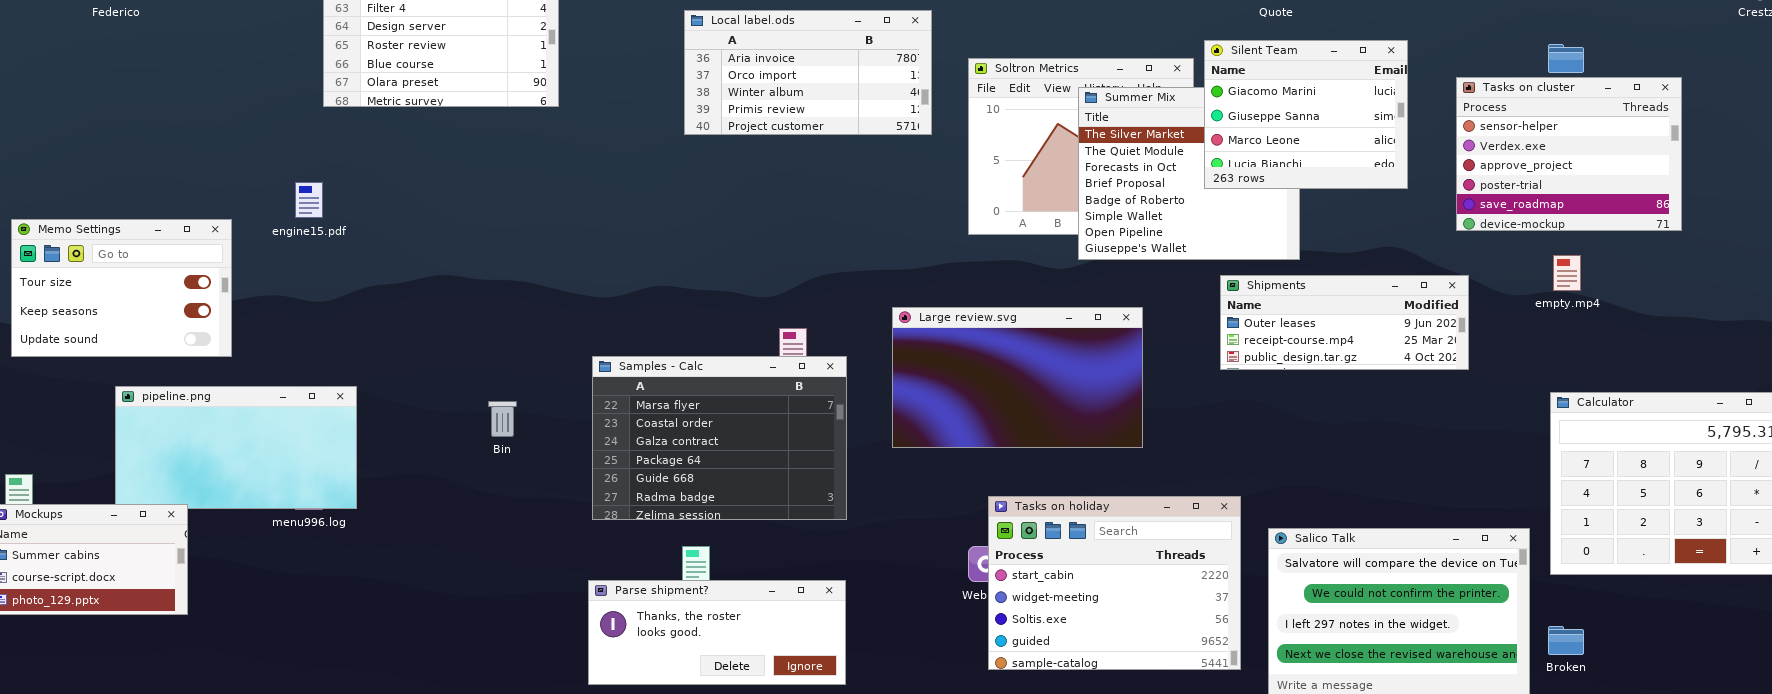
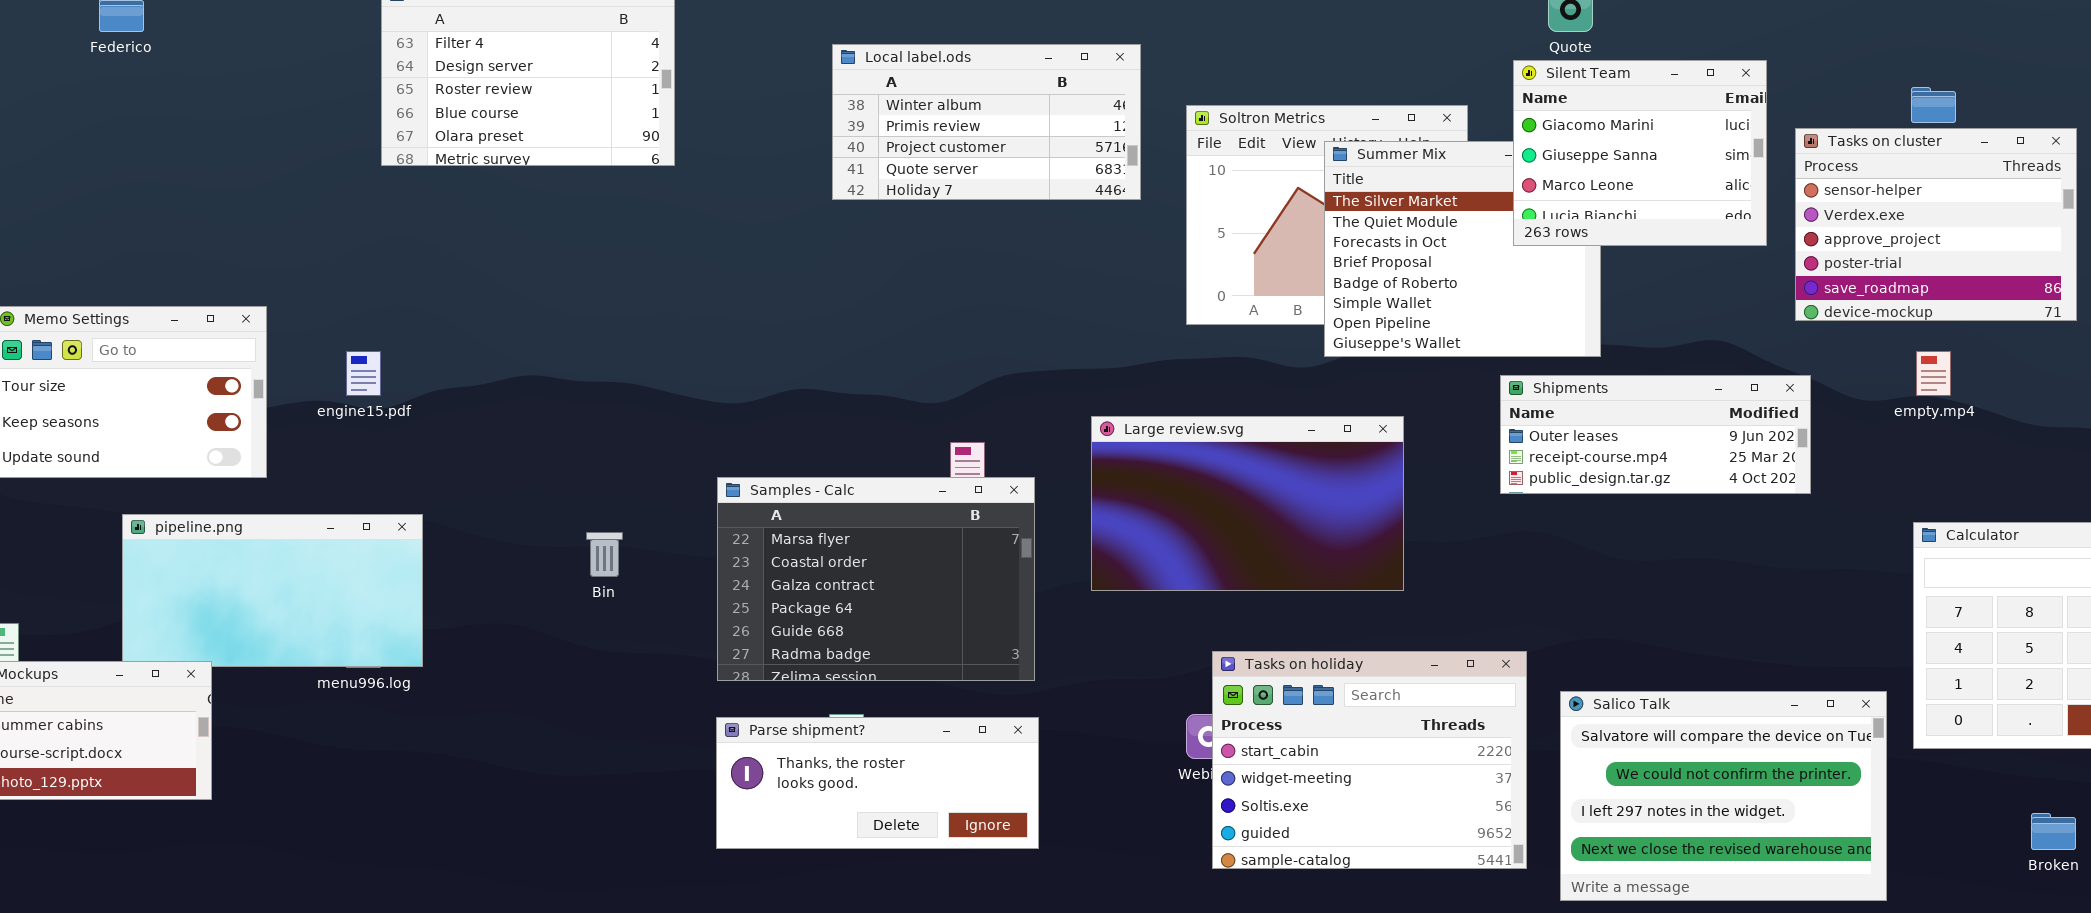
Local label.ods: [684,10,932,135] -> [832,44,1141,200], scrolled down 2 rows
Silent Team: [1204,40,1408,189] -> [1513,60,1767,246], moved
engine15.pdf: [295,182,323,218] -> [346,351,381,396], moved
Parse shipment?: [588,580,846,685] -> [716,717,1039,849], moved
Broken: [1548,626,1584,655] -> [2031,813,2076,850], moved

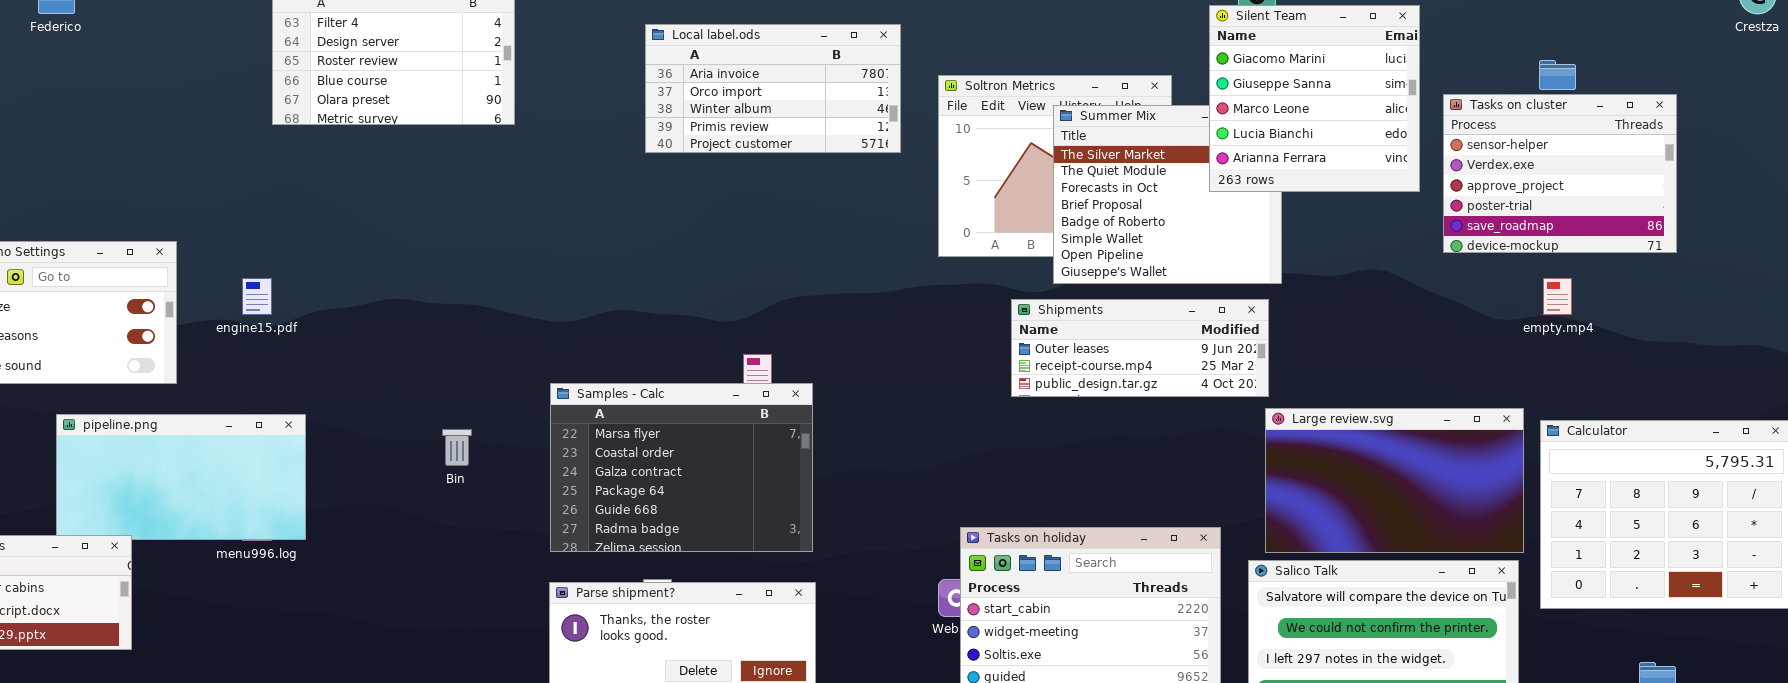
Local label.ods: [832,44,1141,200] -> [645,24,901,153], scrolled up 2 rows
Silent Team: [1513,60,1767,246] -> [1209,5,1420,192], resized
Shipments: [1500,375,1811,494] -> [1011,299,1269,397], moved
Large review.svg: [1091,416,1404,591] -> [1265,408,1524,553], moved

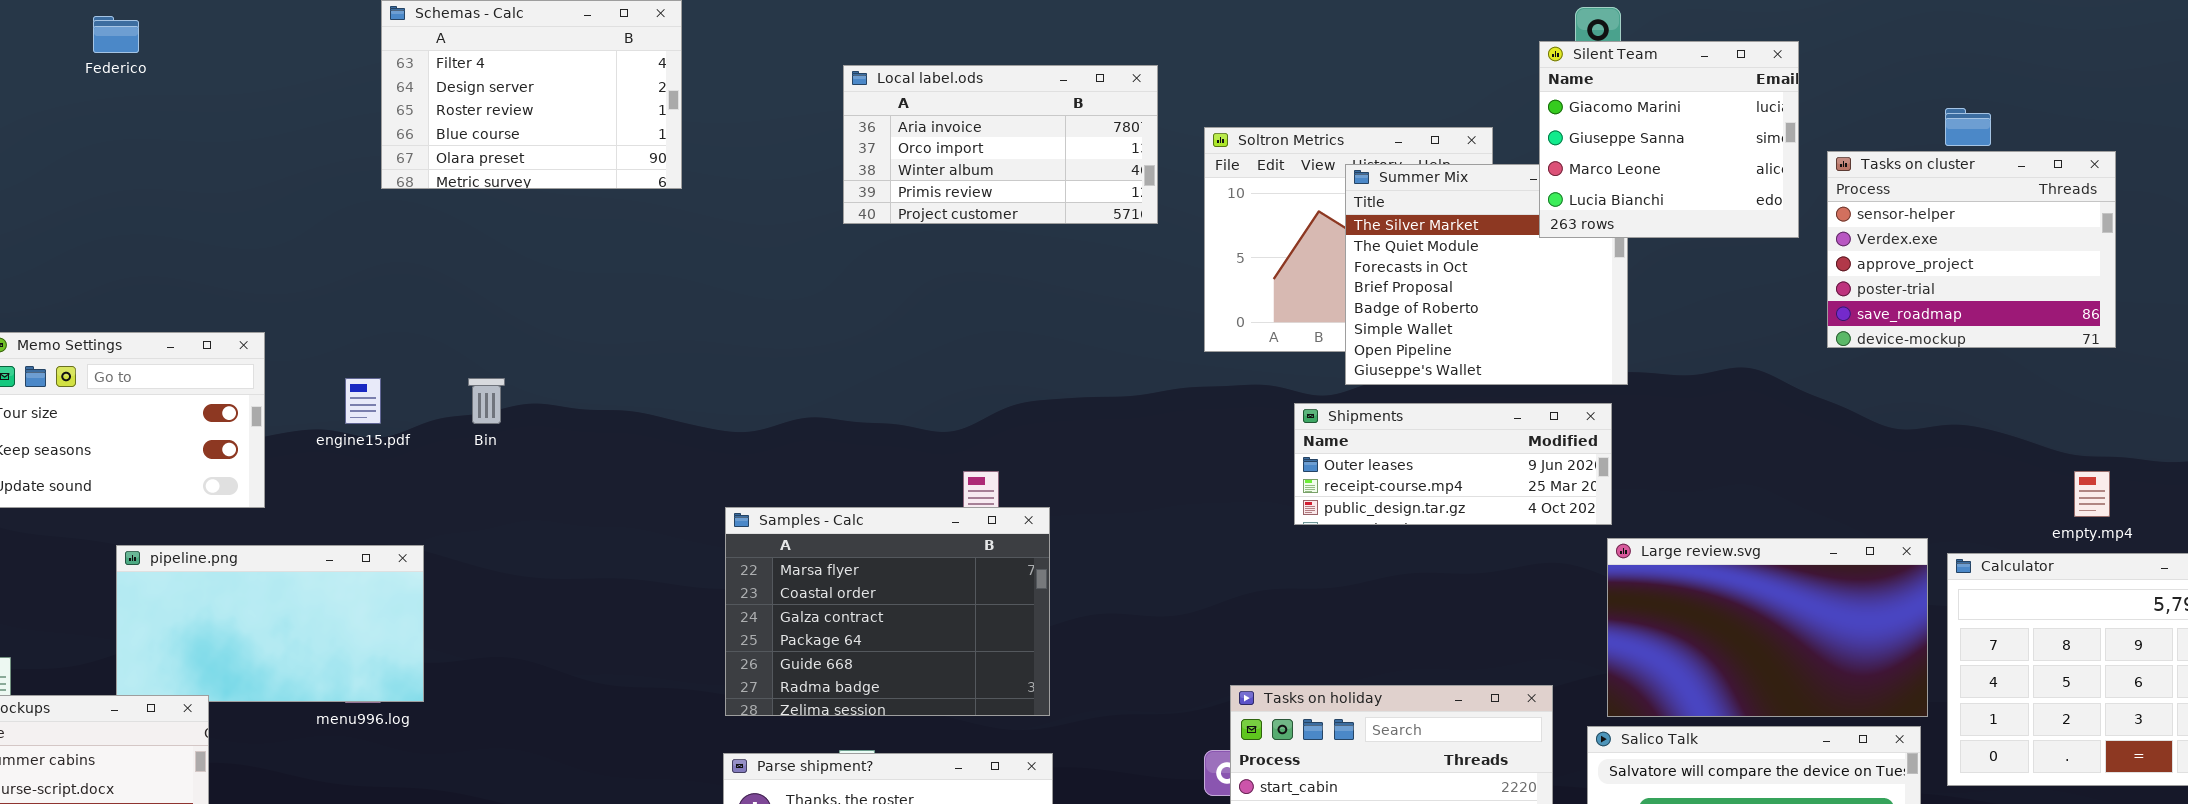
Silent Team: [1209,5,1420,192] -> [1539,41,1799,238], resized
empty.mp4: [1543,278,1572,315] -> [2074,471,2110,517], moved
Bin: [442,429,472,466] -> [468,378,505,424], moved

